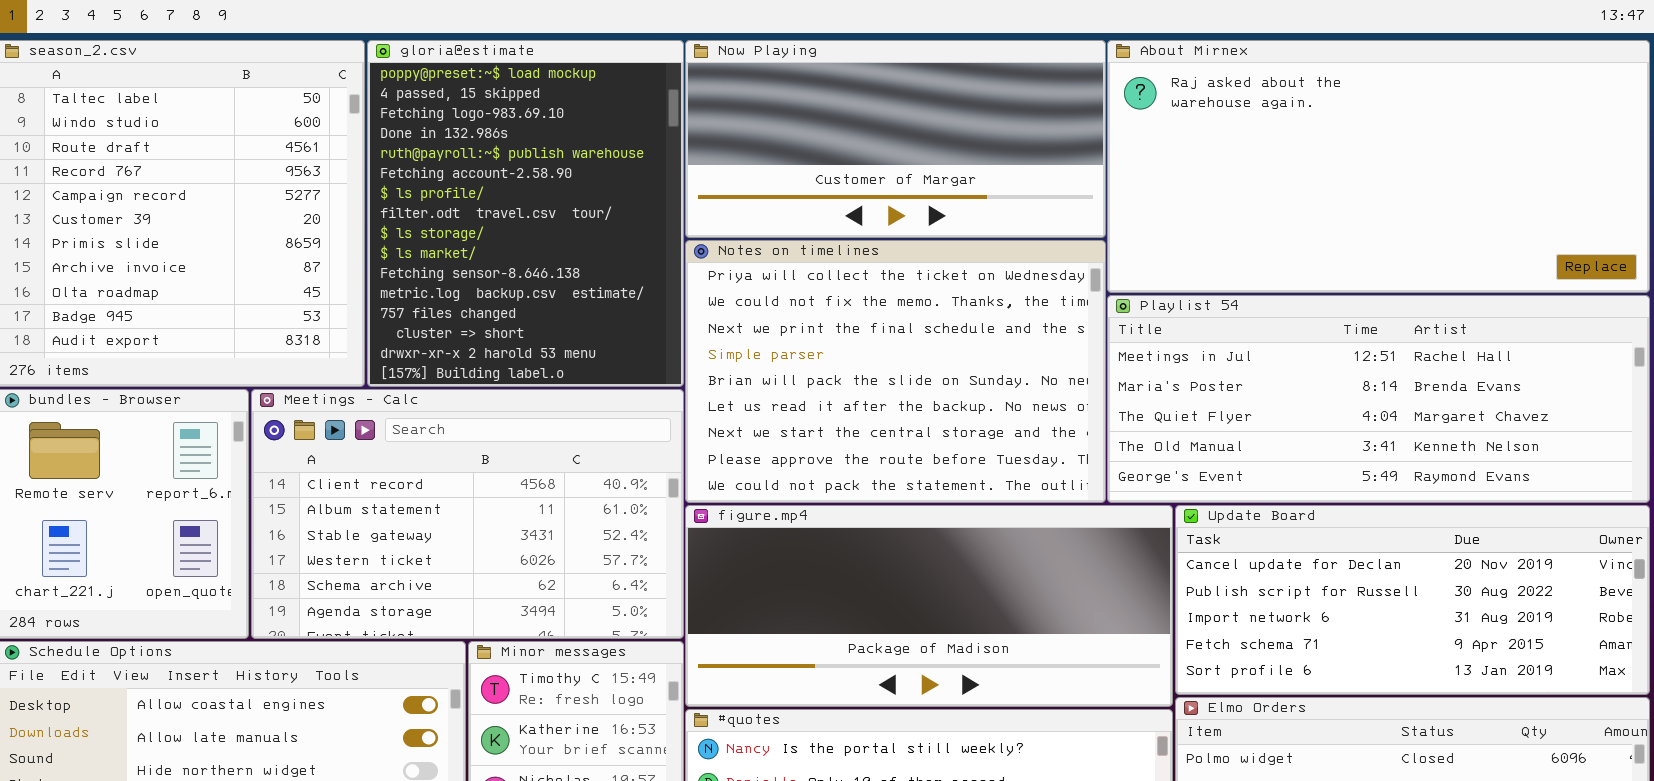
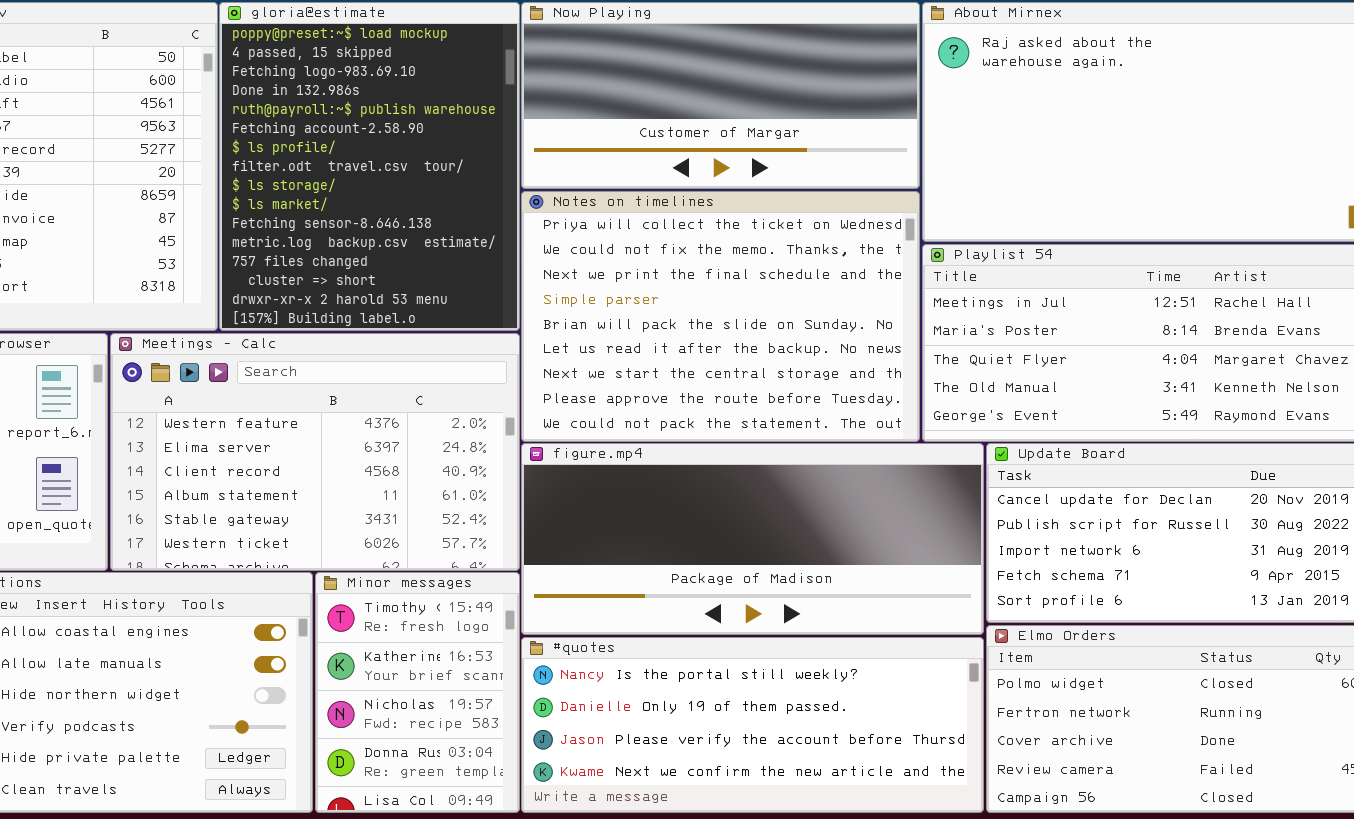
Meetings - Calc: [251,389,684,639] -> [110,333,520,571], scrolled up 2 rows

